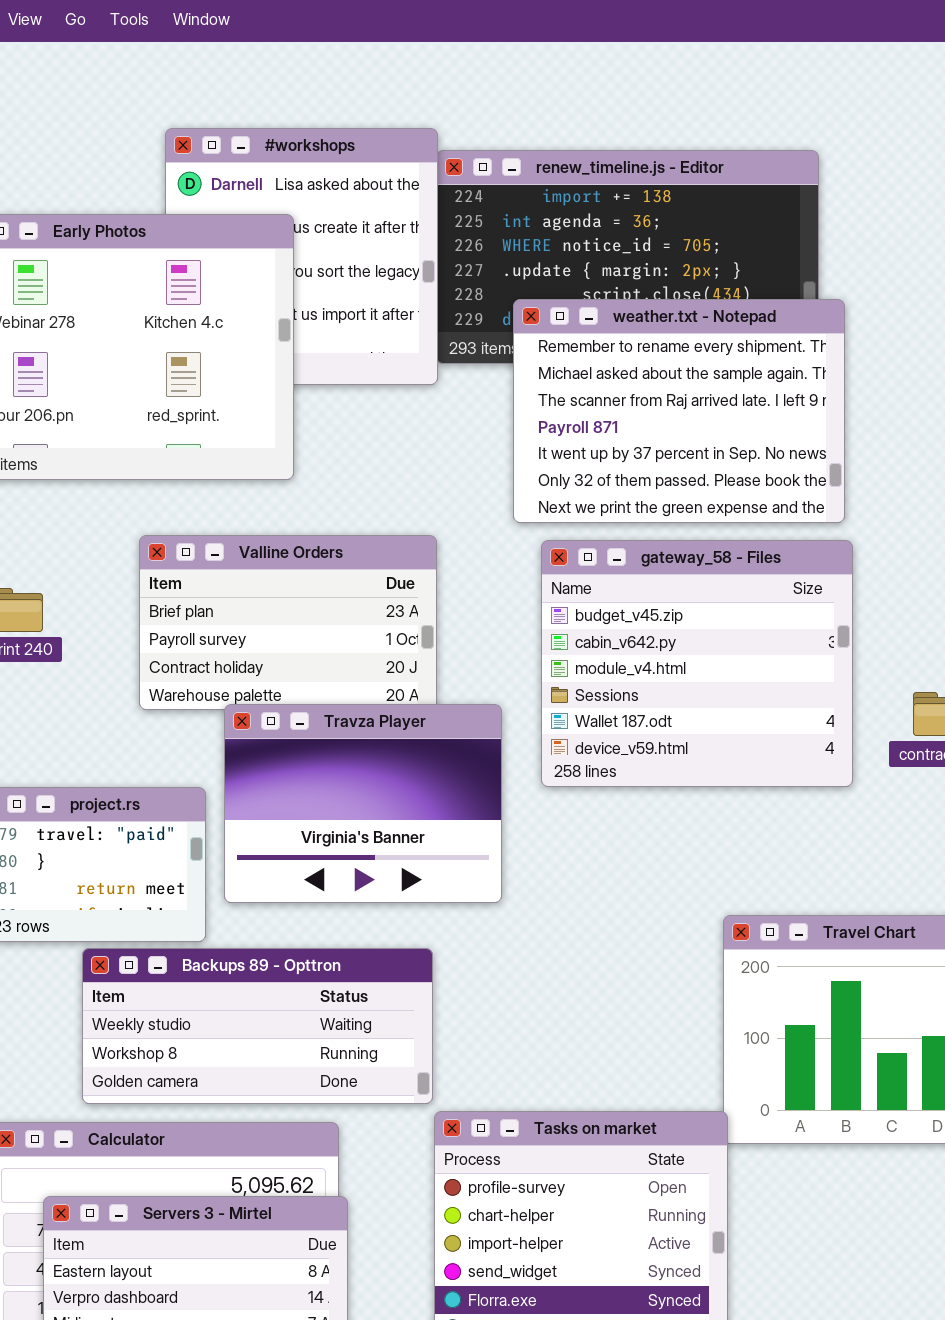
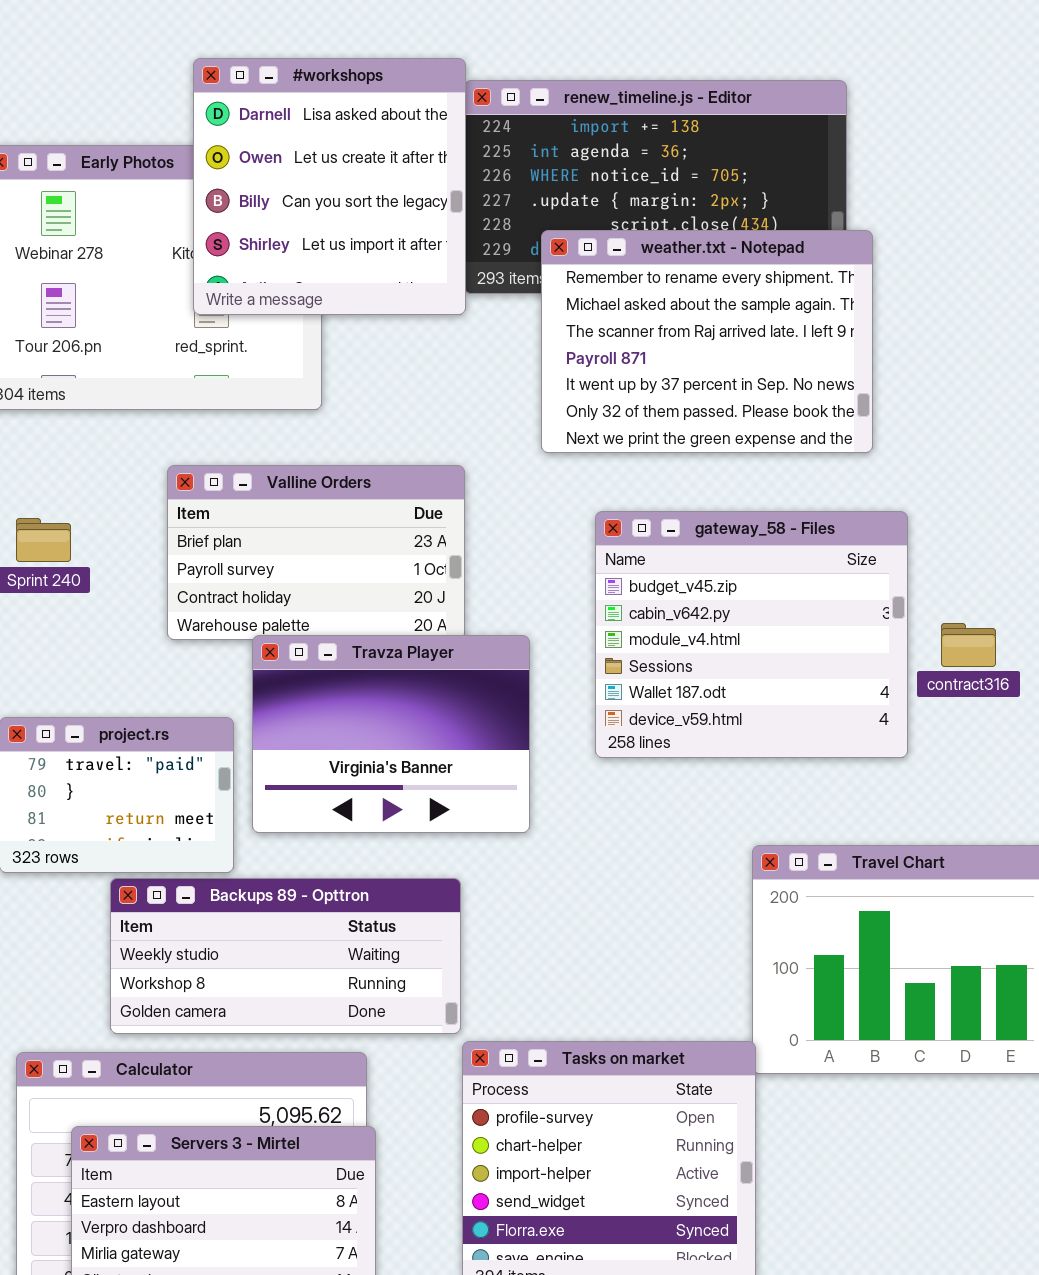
#workshops: [165,128,438,385] -> [193,58,466,315], raised
gateway_58 - Files: [541,540,853,787] -> [595,511,908,758], moved

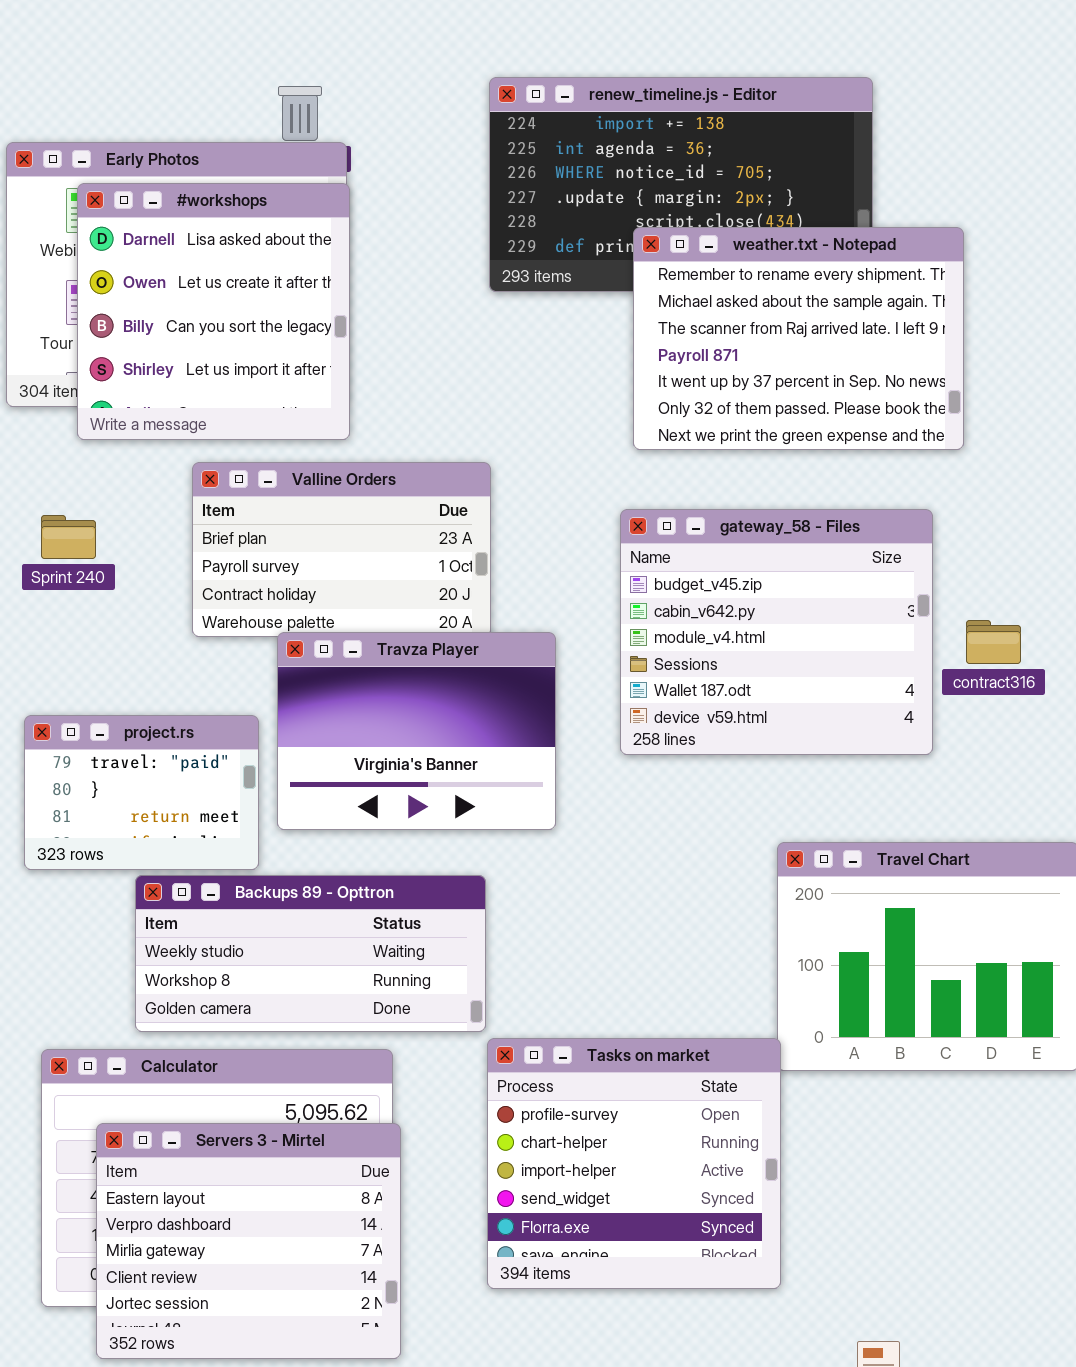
#workshops: [193,58,466,315] -> [77,183,350,440], moved
weather.txt - Notepad: [541,230,873,453] -> [633,227,964,450], moved

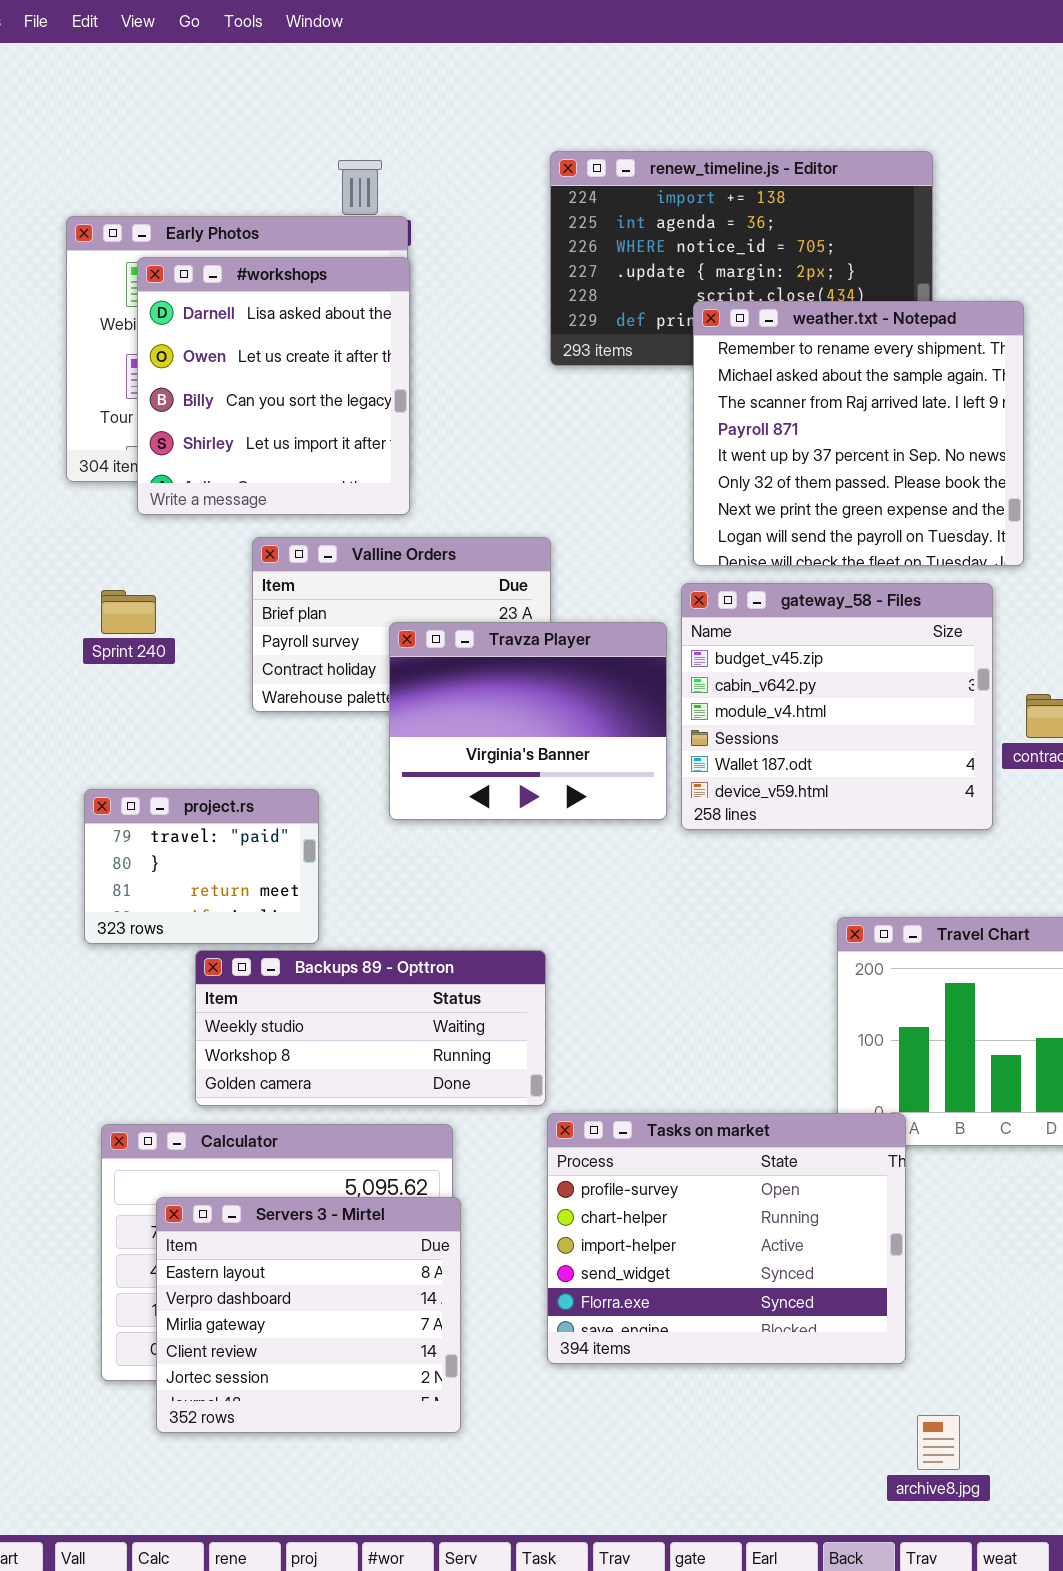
weather.txt - Notepad: [633,227,964,450] -> [693,301,1024,566], resized
Travza Player: [277,632,556,830] -> [389,622,667,820], moved
Tasks on market: [487,1038,781,1289] -> [547,1113,906,1364], resized

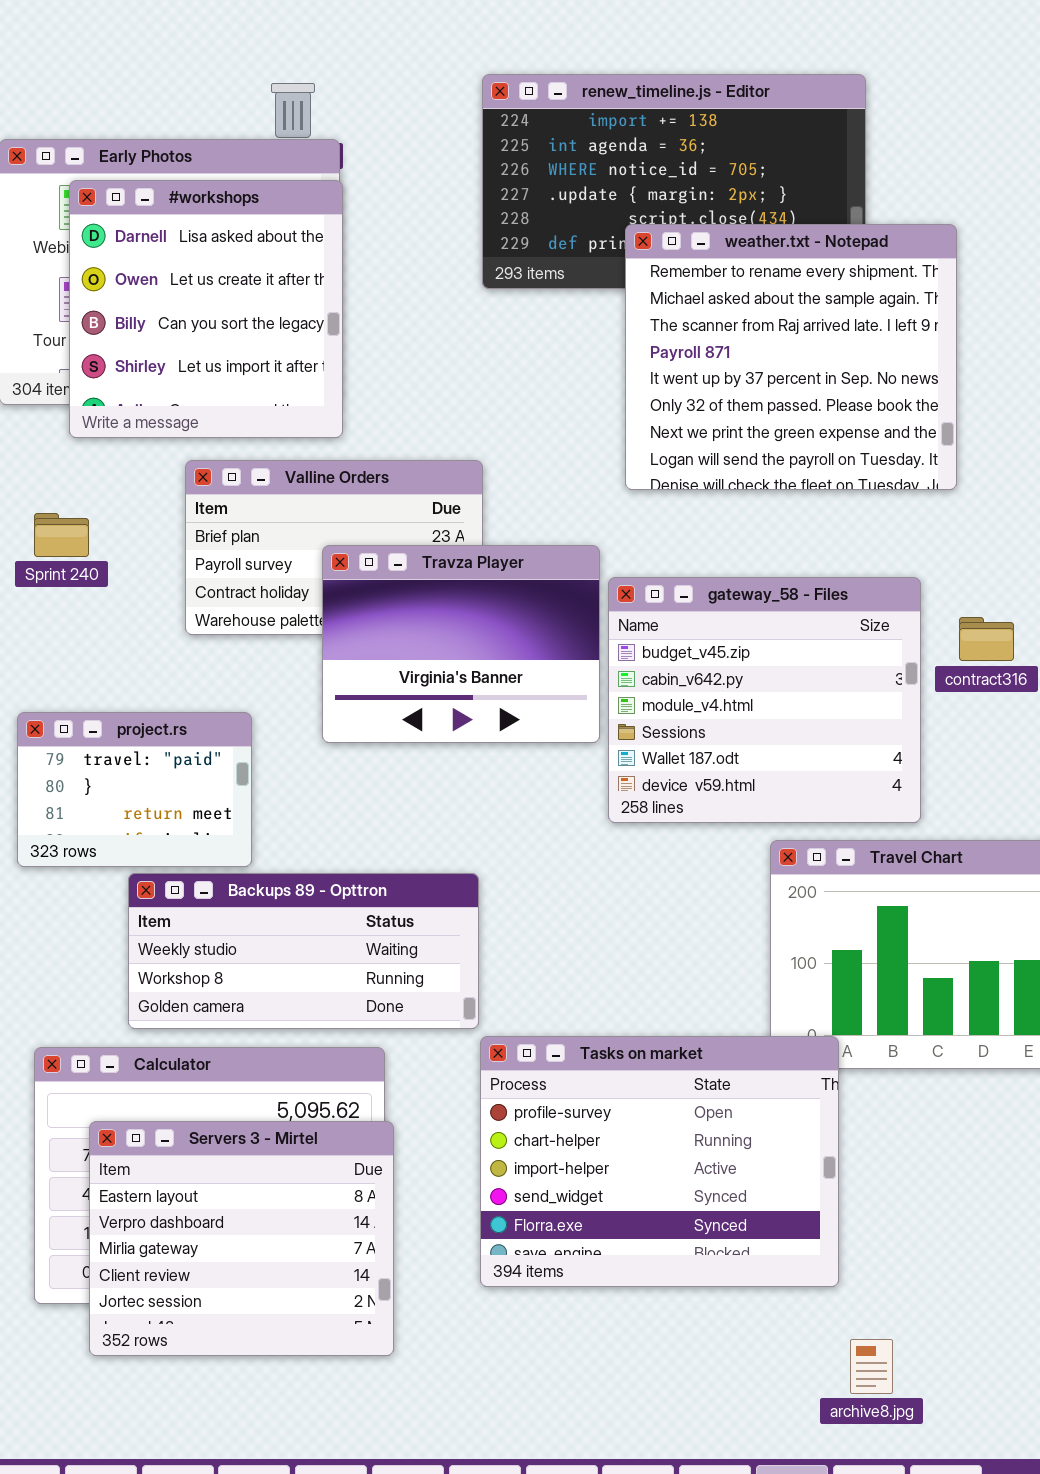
gateway_58 - Files: [681,583,993,830] -> [608,577,921,823], moved

